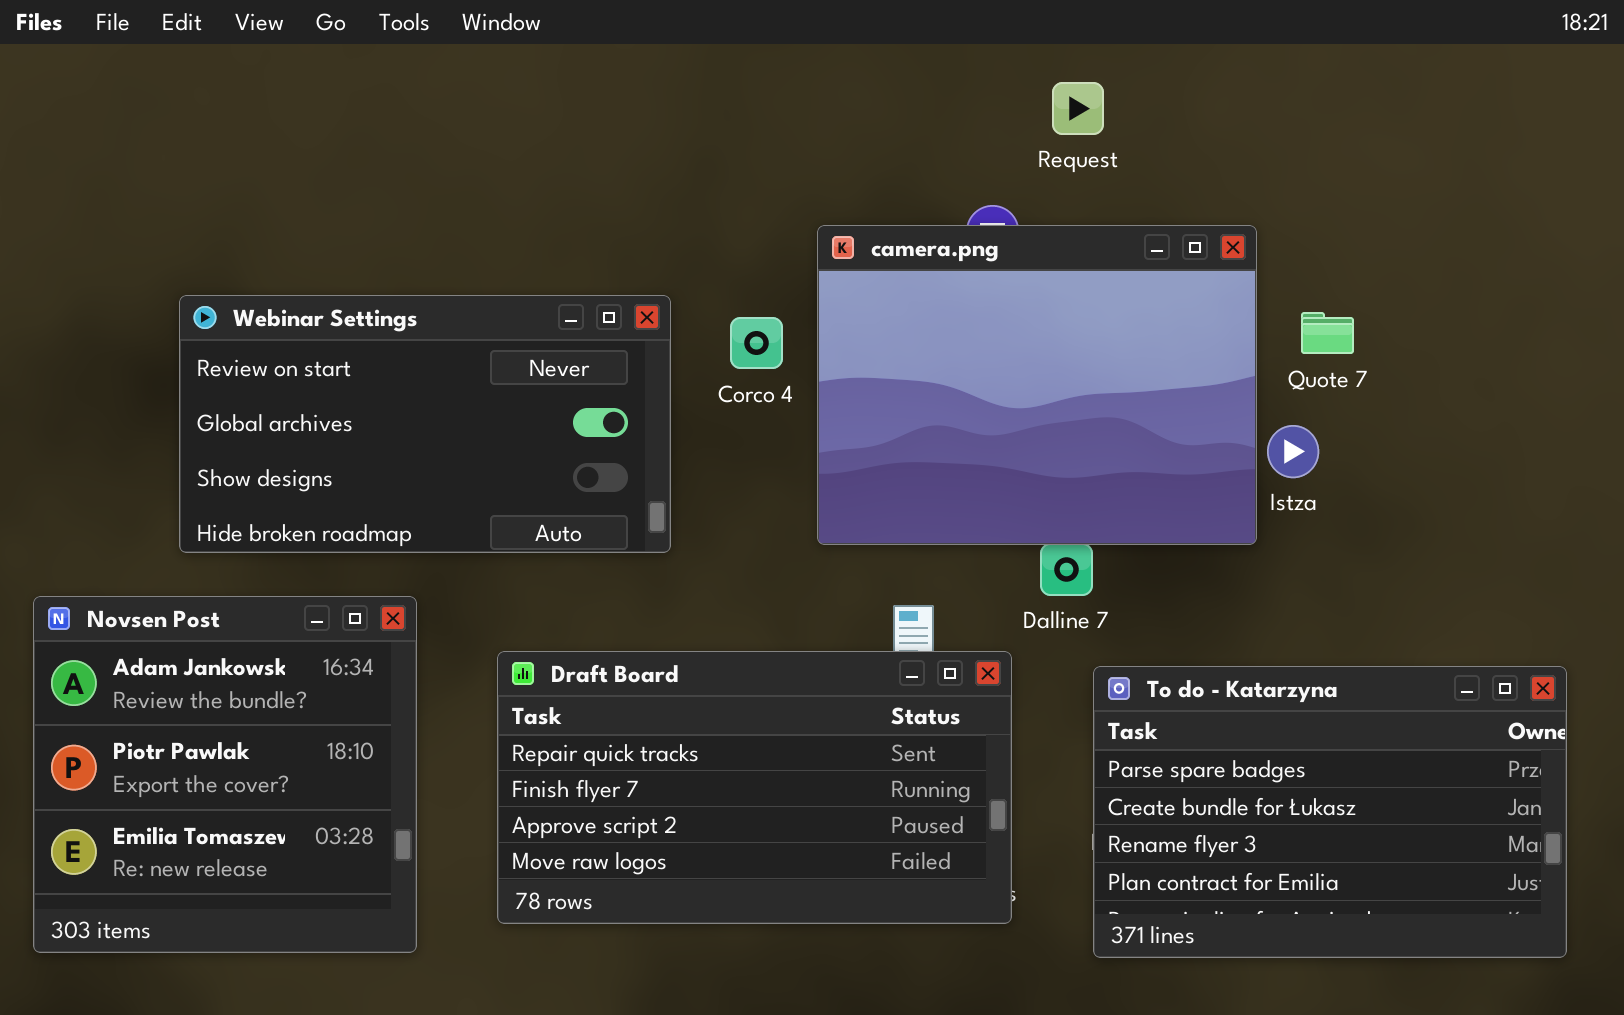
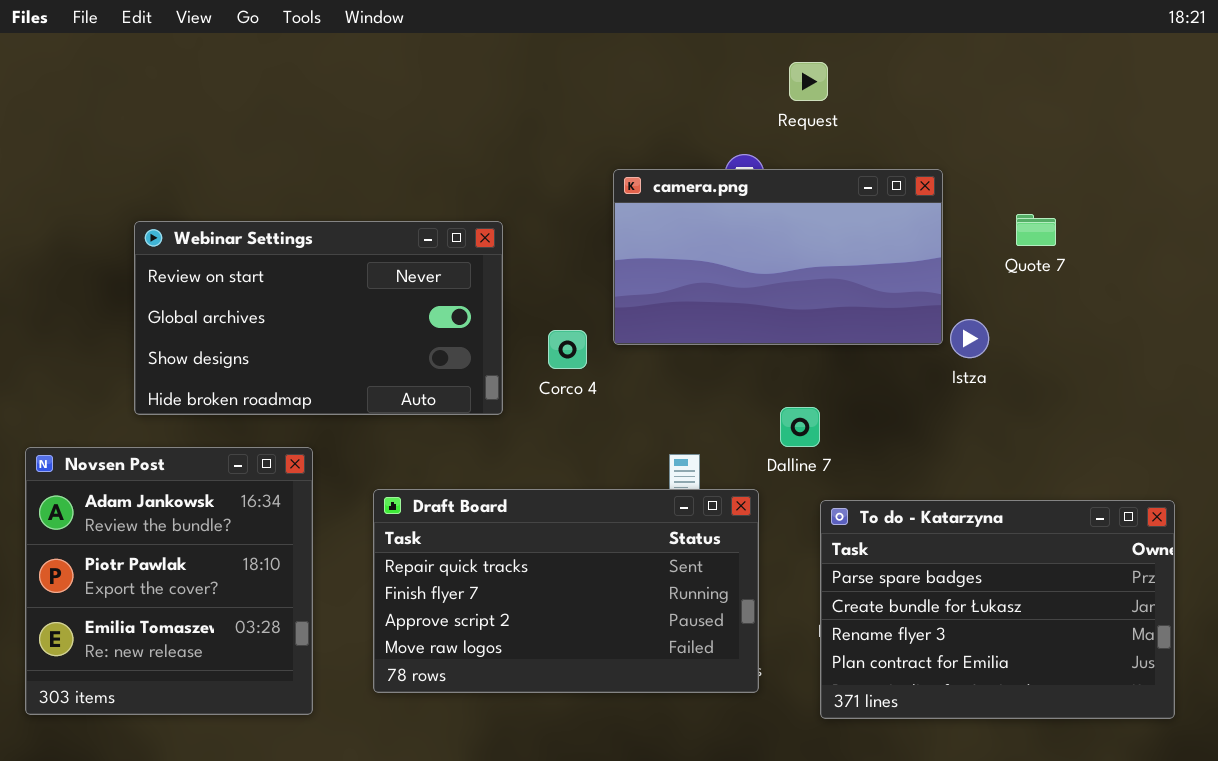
camera.png: [817,225,1257,545] -> [613,169,943,345], resized
Quote 7: [1301,312,1354,354] -> [1016,214,1056,246], moved
Corco 4: [730,317,783,369] -> [548,330,587,369], moved

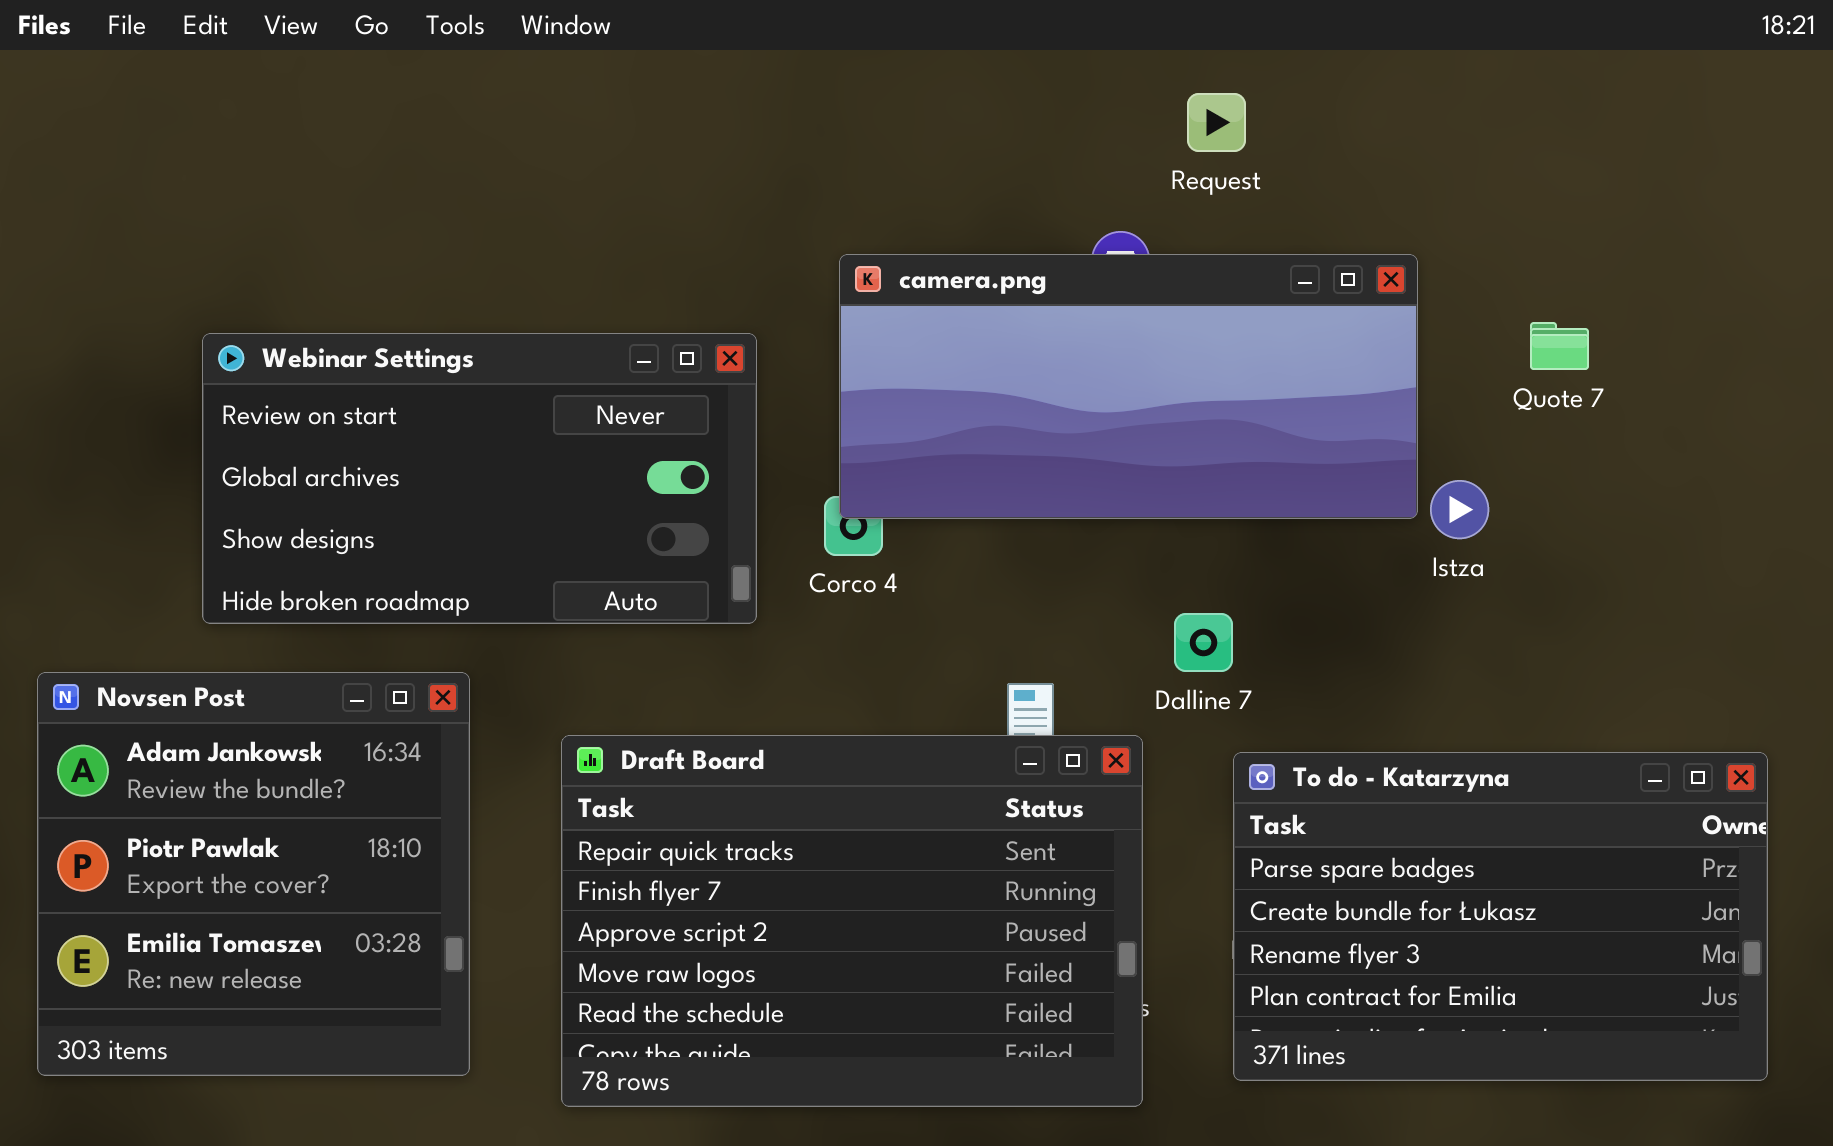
camera.png: [613,169,943,345] -> [839,254,1418,519], resized
Draft Board: [373,489,759,693] -> [561,735,1143,1107], resized

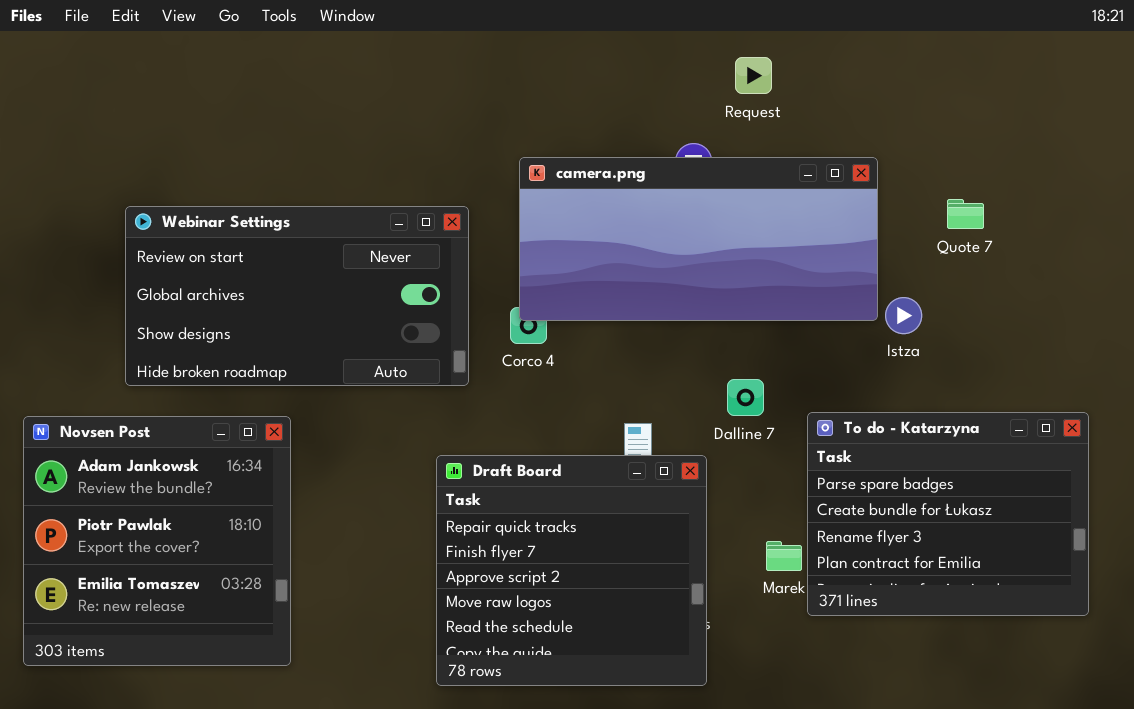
Draft Board: [561,735,1143,1107] -> [436,455,707,686], resized
To do - Katarzyna: [1233,752,1768,1081] -> [807,412,1089,616], moved, resized

